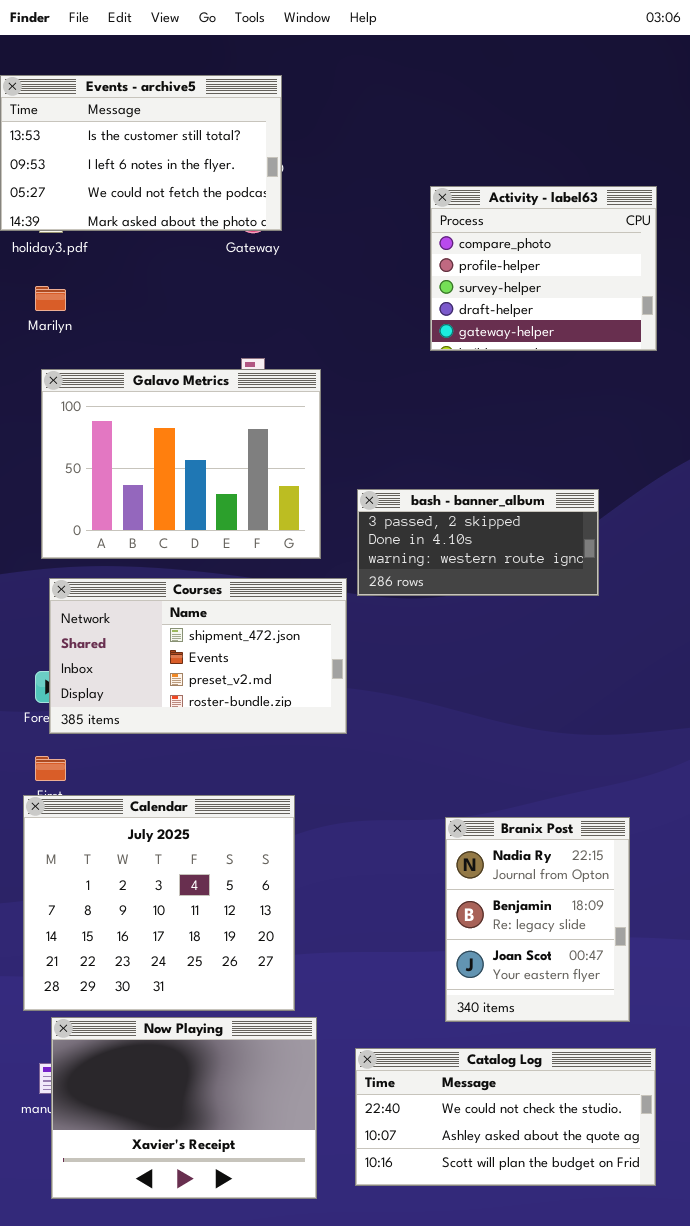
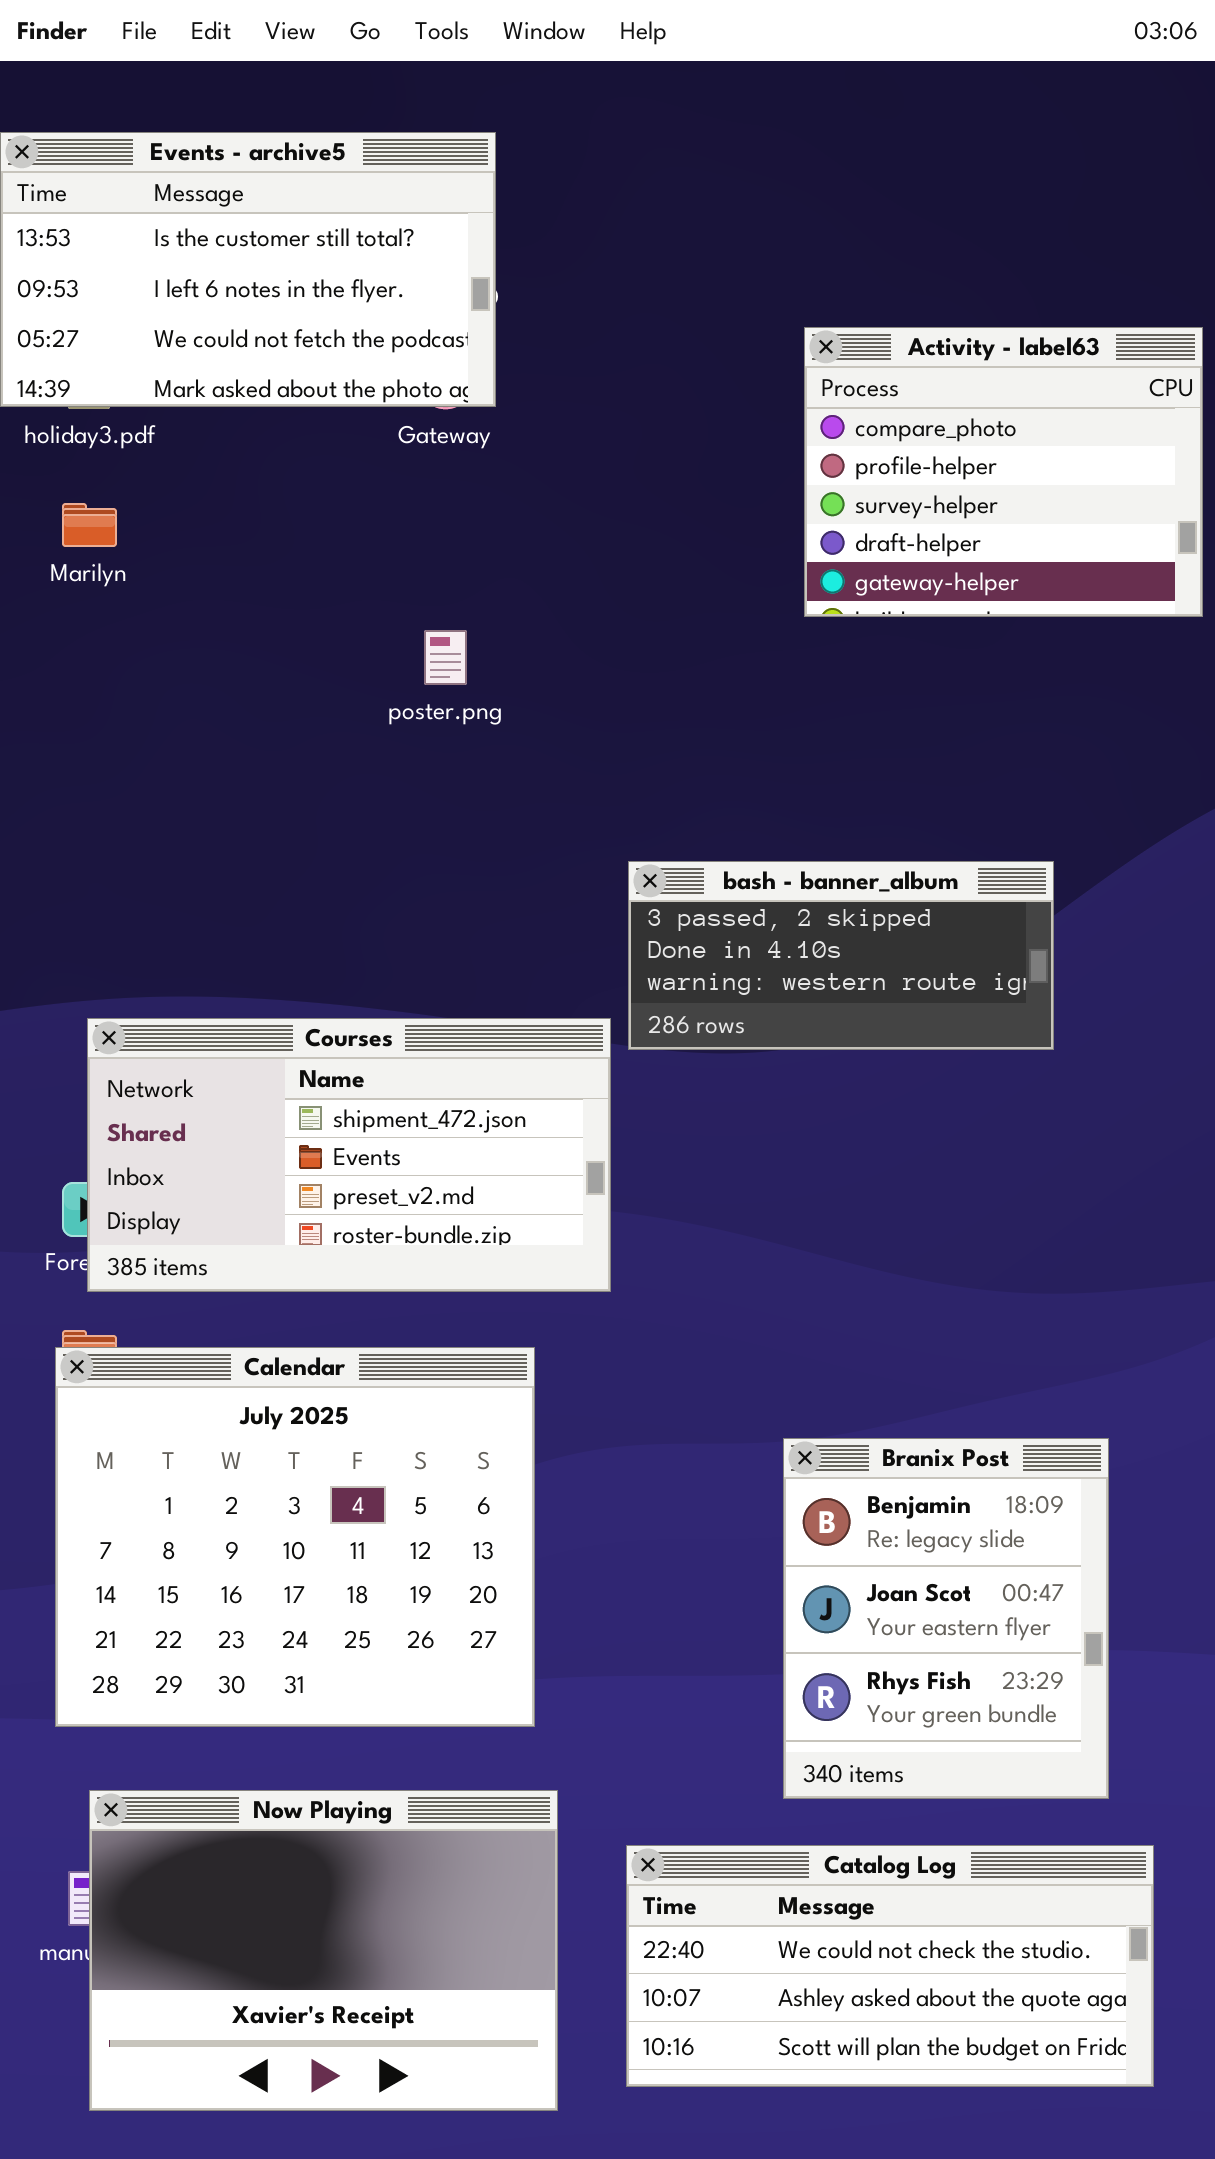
Activity - label63: [430,186,657,351] -> [804,327,1203,617], moved
Galavo Metrics: [41,369,321,559] -> none, closed
Calendar: [23,795,295,1011] -> [55,1347,535,1727], moved
Branix Post: [445,817,630,1022] -> [783,1438,1109,1799], scrolled down 1 row

